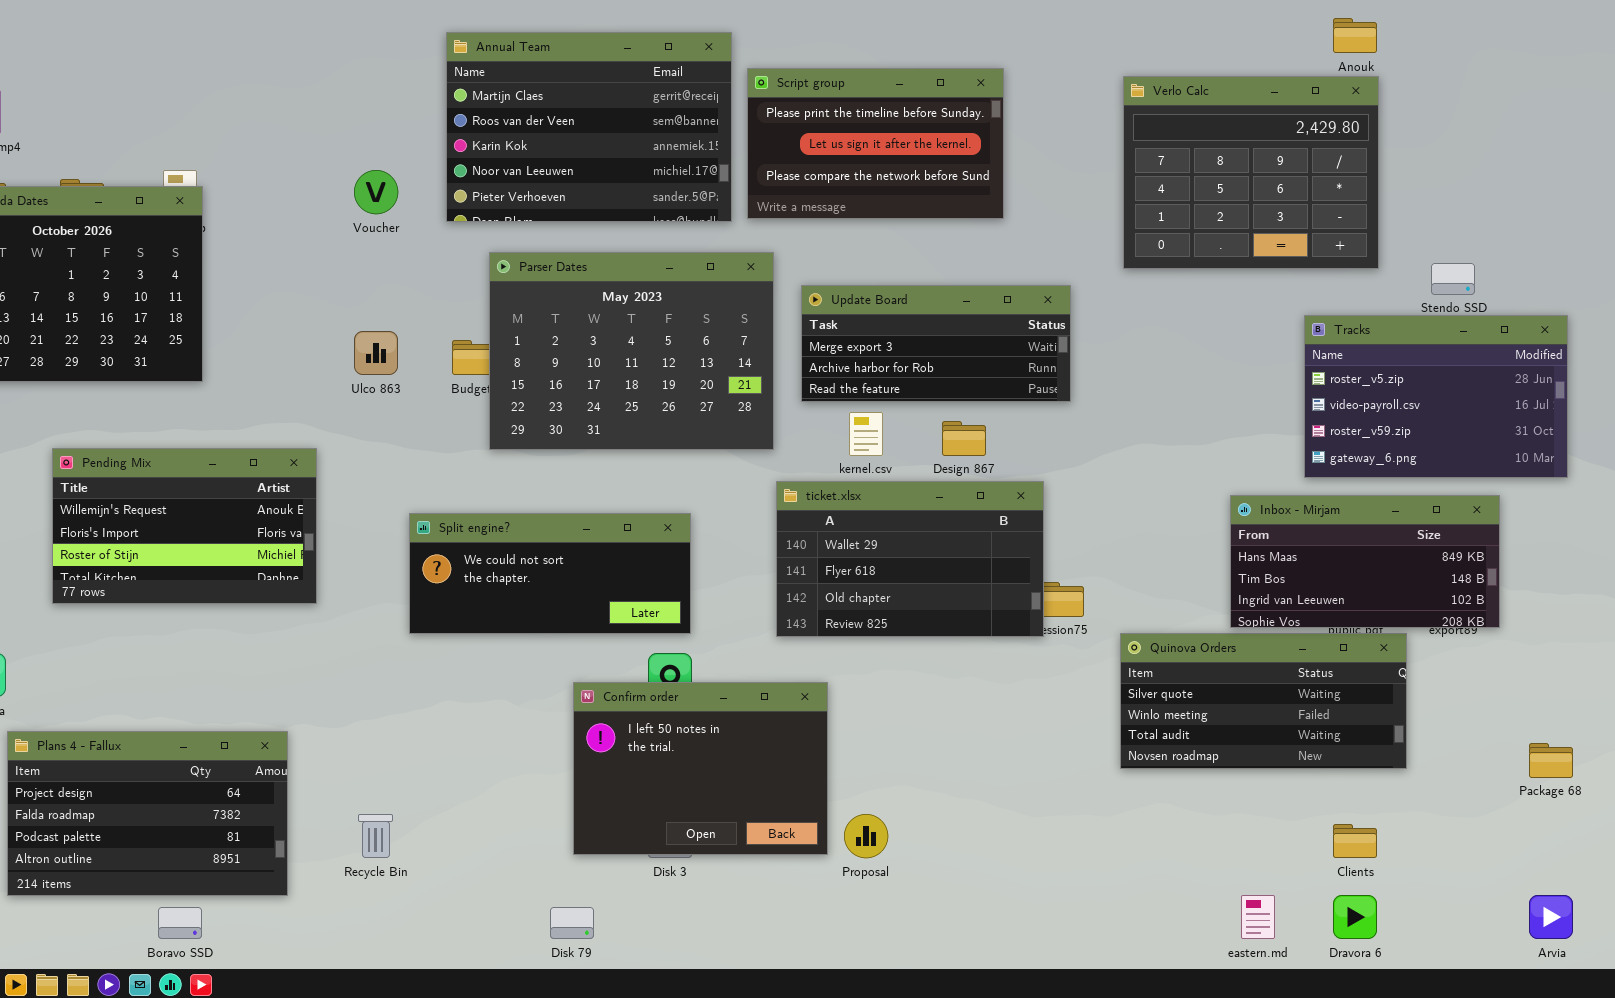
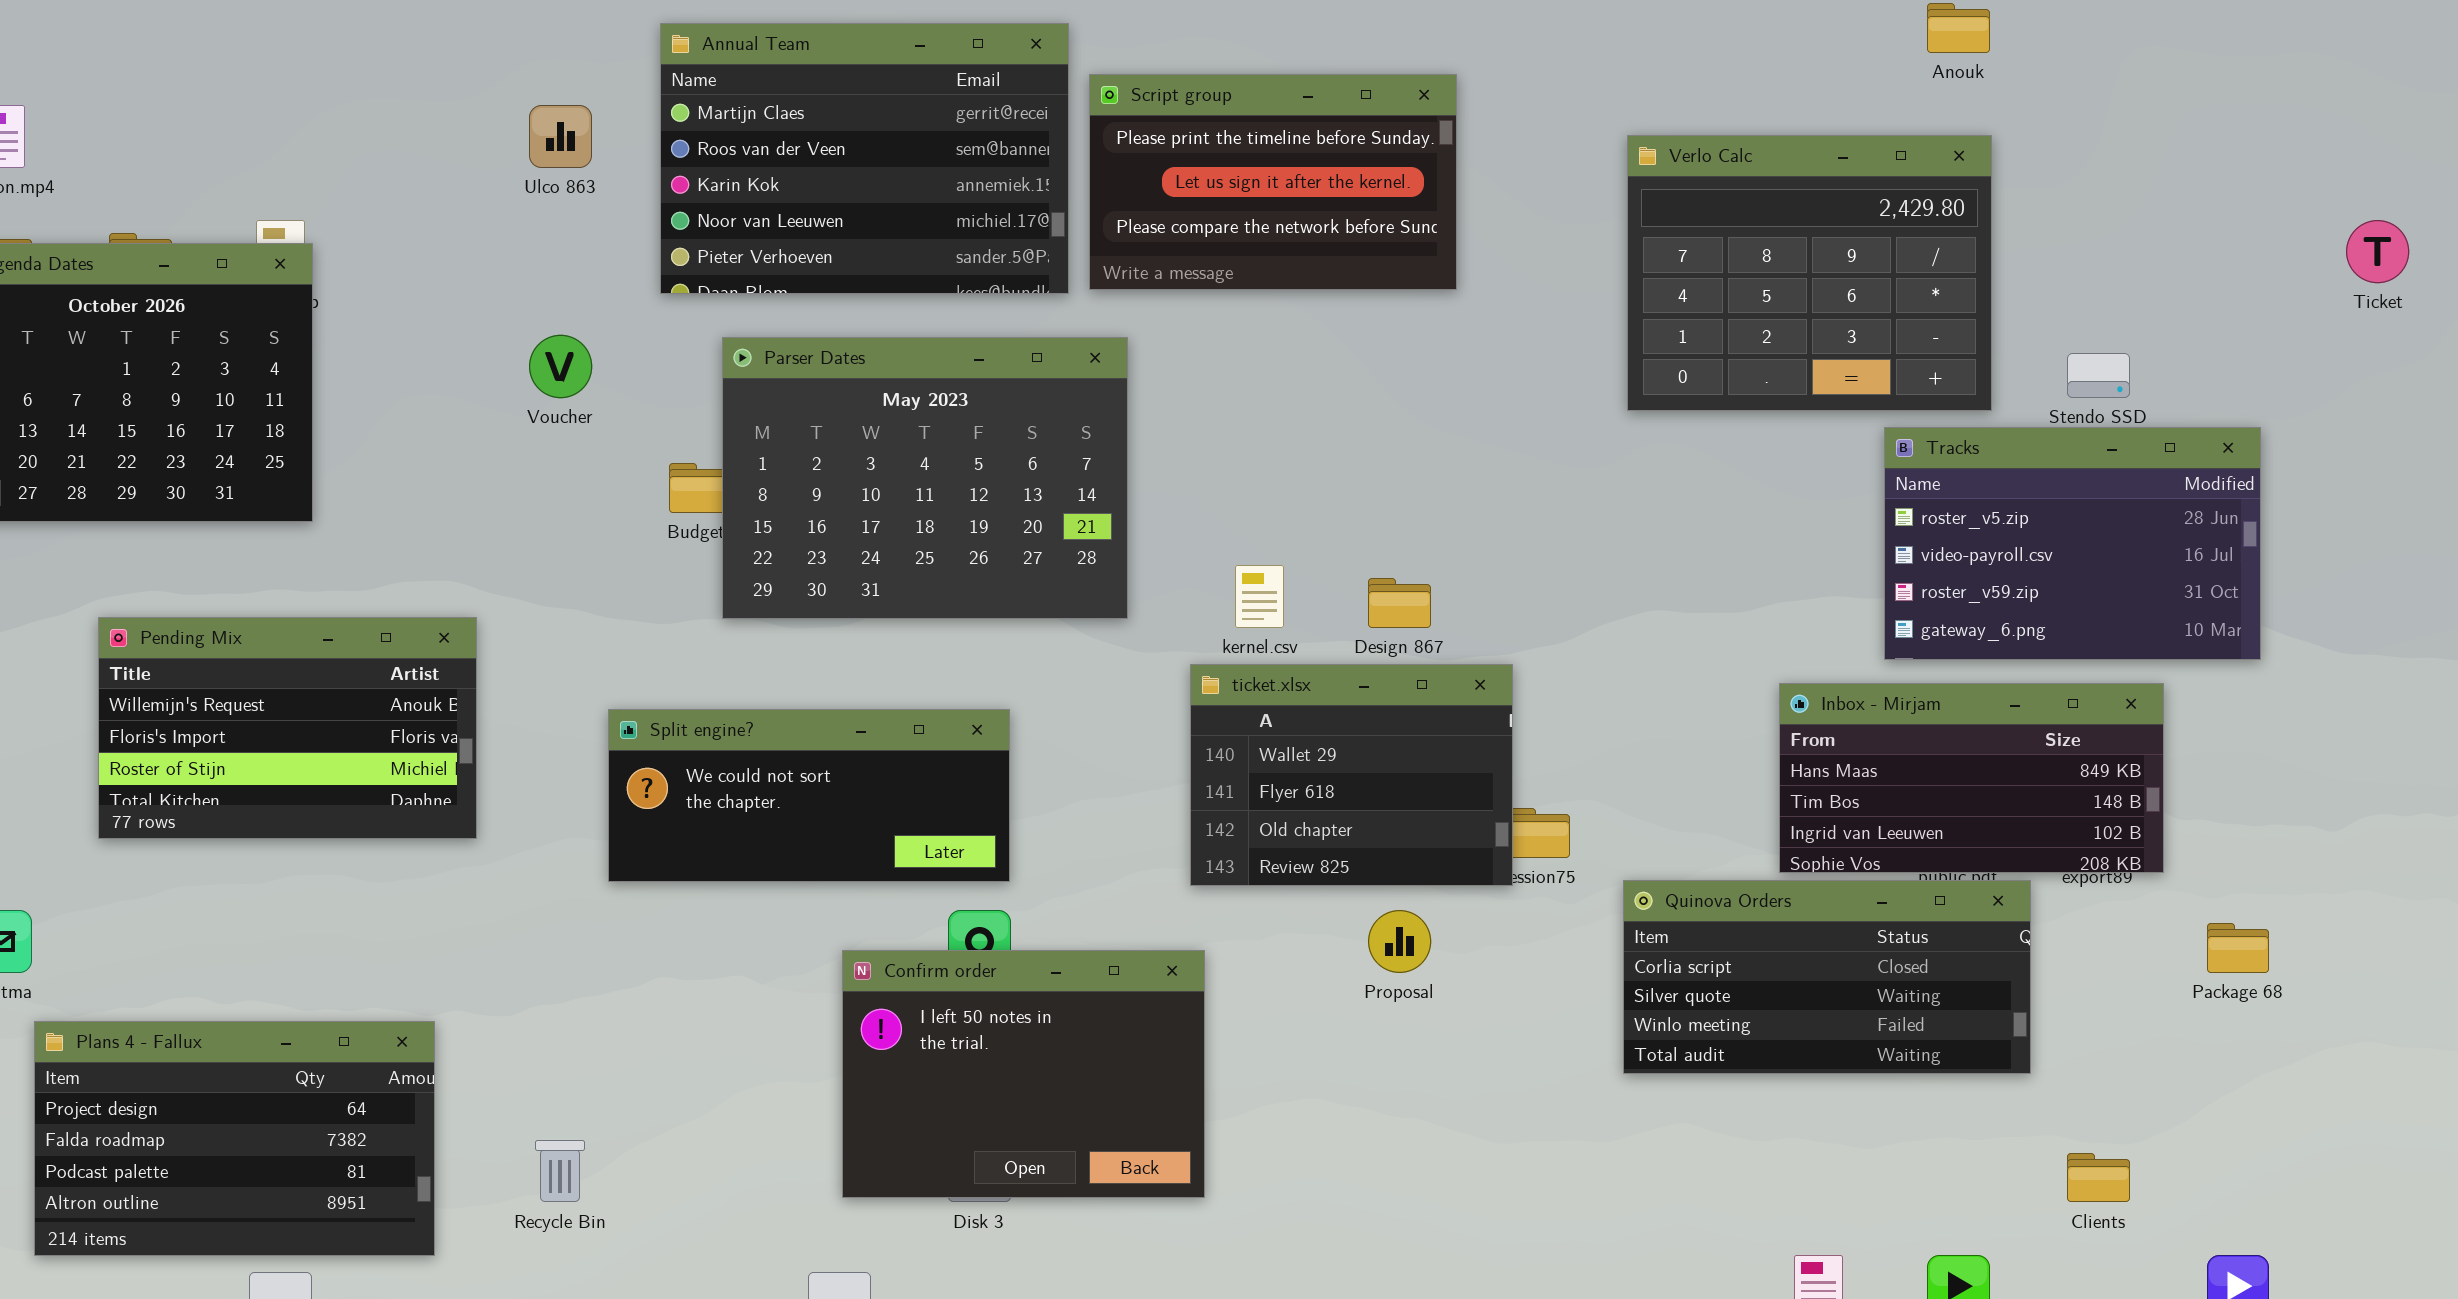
Verlo Calc: [1123,76,1379,269] -> [1627,135,1992,411], moved
Voucher: [354,170,398,214] -> [529,335,592,398], moved
Update Board: [801,285,1071,402] -> none, closed
Ulco 863: [354,331,398,375] -> [529,105,592,168], moved
ticket.xlsx: [776,481,1044,637] -> [1190,664,1513,886], resized
Quinova Orders: [1120,633,1407,769] -> [1623,880,2031,1074], scrolled up 1 row
Package 68: [1529,743,1573,778] -> [2207,923,2269,973], moved
Proposal: [844,814,888,858] -> [1368,910,1431,973], moved
Clients: [1333,824,1377,858] -> [2067,1153,2130,1202], moved

